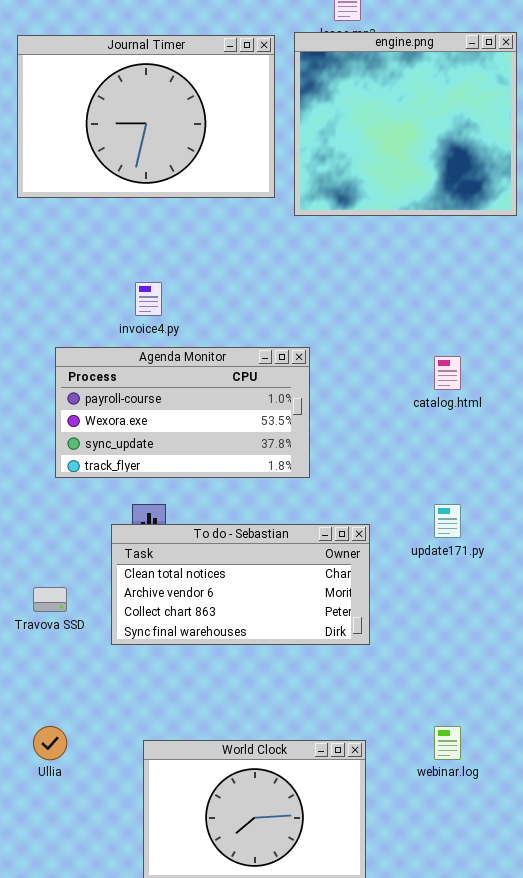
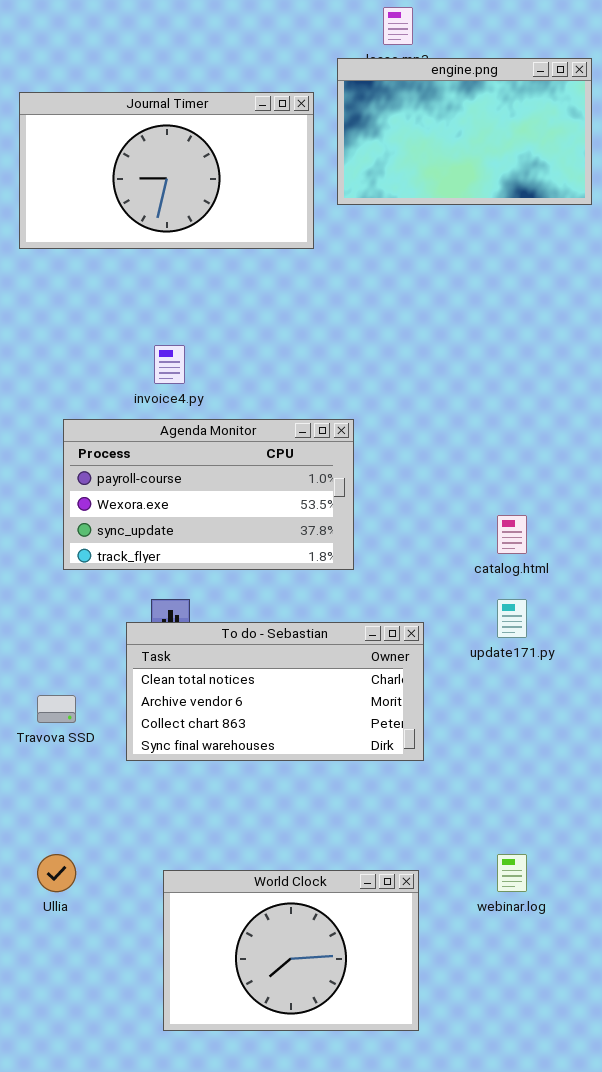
engine.png: [294,32,517,216] -> [337,58,592,205], resized
Journal Timer: [17,35,275,198] -> [19,92,314,249], resized
catalog.html: [434,356,461,390] -> [497,515,527,554], moved

